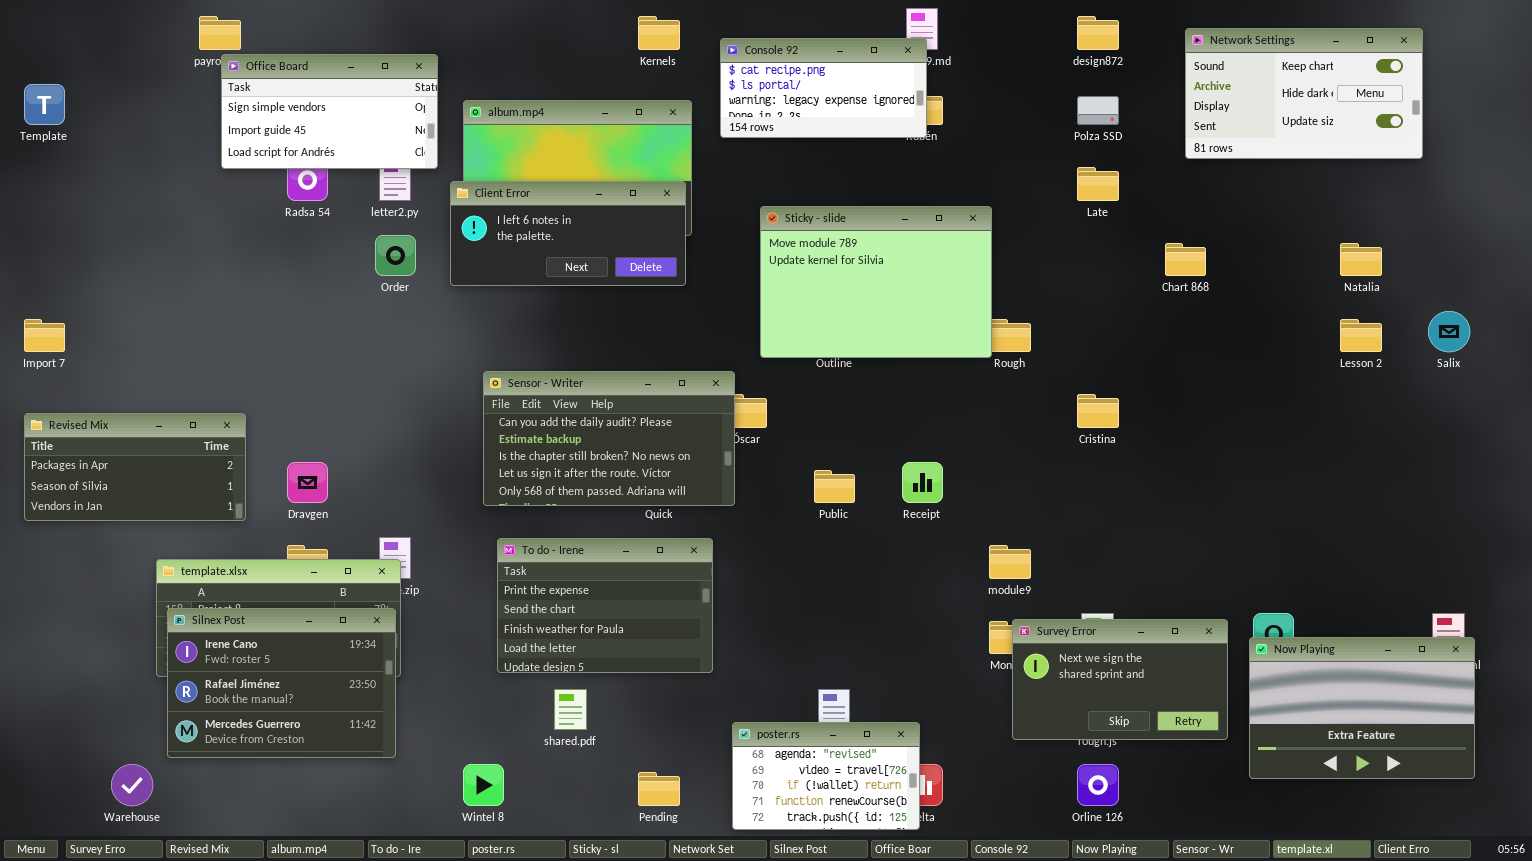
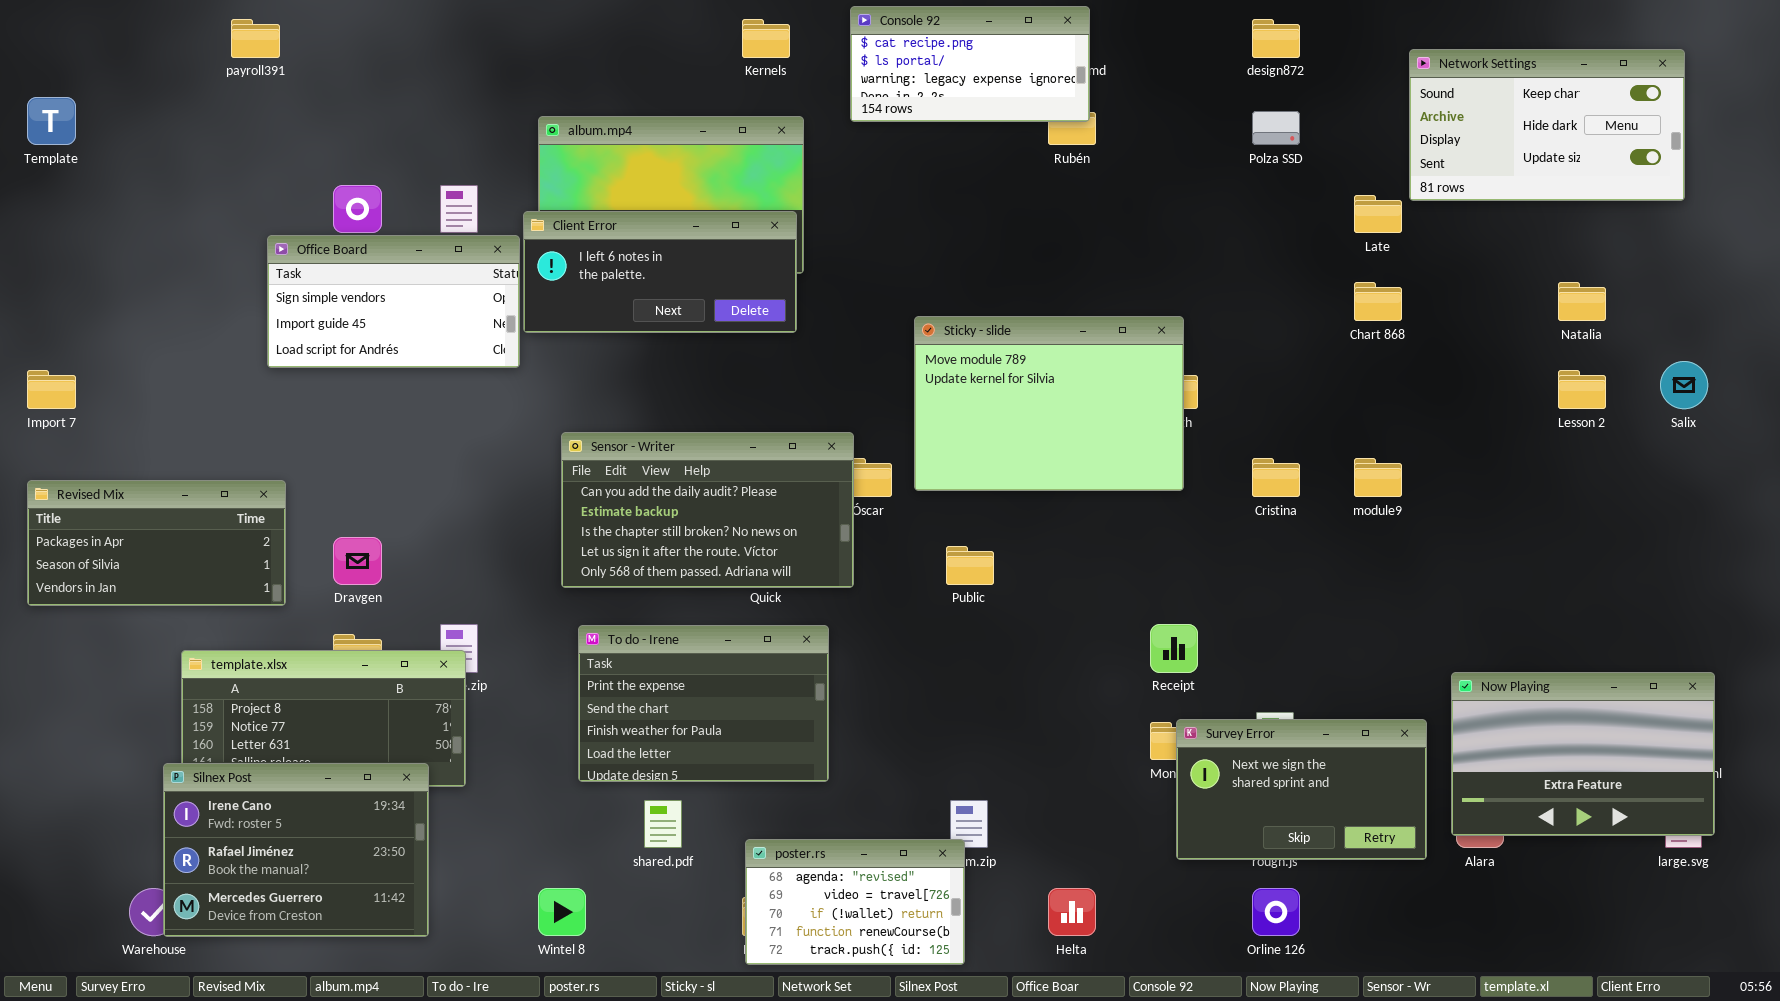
Network Settings: [1185,28,1423,159] -> [1409,49,1685,201], moved
Console 92: [720,38,927,138] -> [850,6,1090,122], moved
Office Board: [221,54,438,169] -> [267,235,520,368], moved
Late: [1077,167,1119,201] -> [1354,195,1402,233], moved
Sticky - slide: [760,206,992,358] -> [914,316,1184,491], moved
Receipt: [902,462,943,503] -> [1150,624,1198,673], moved
module9: [989,545,1031,579] -> [1354,458,1402,497], moved
Silnex Post: [167,608,396,758] -> [163,763,429,937], moved
Now Playing: [1249,637,1475,779] -> [1451,672,1715,836], moved
poster.rs: [732,722,920,830] -> [745,839,965,965], moved

